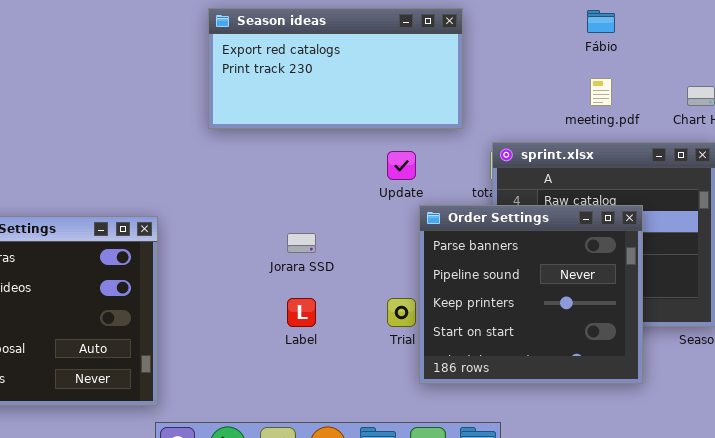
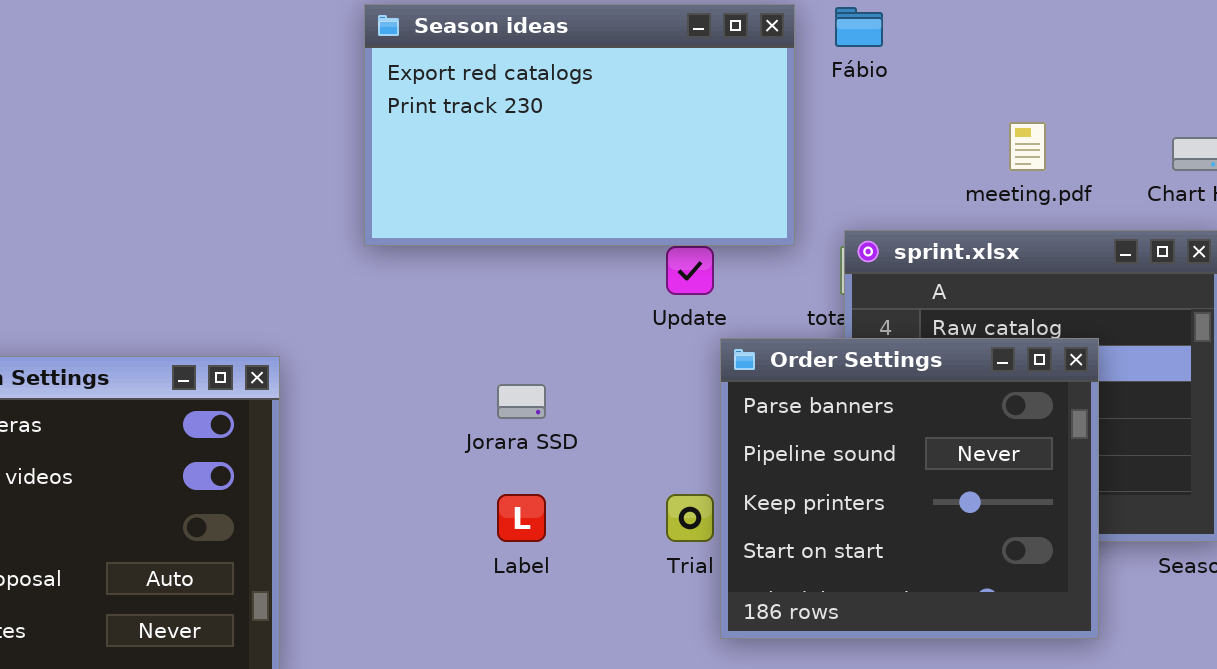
Season ideas: [208,8,463,129] -> [364,4,795,246], resized
Fábio: [587,10,615,33] -> [835,7,883,47], moved

